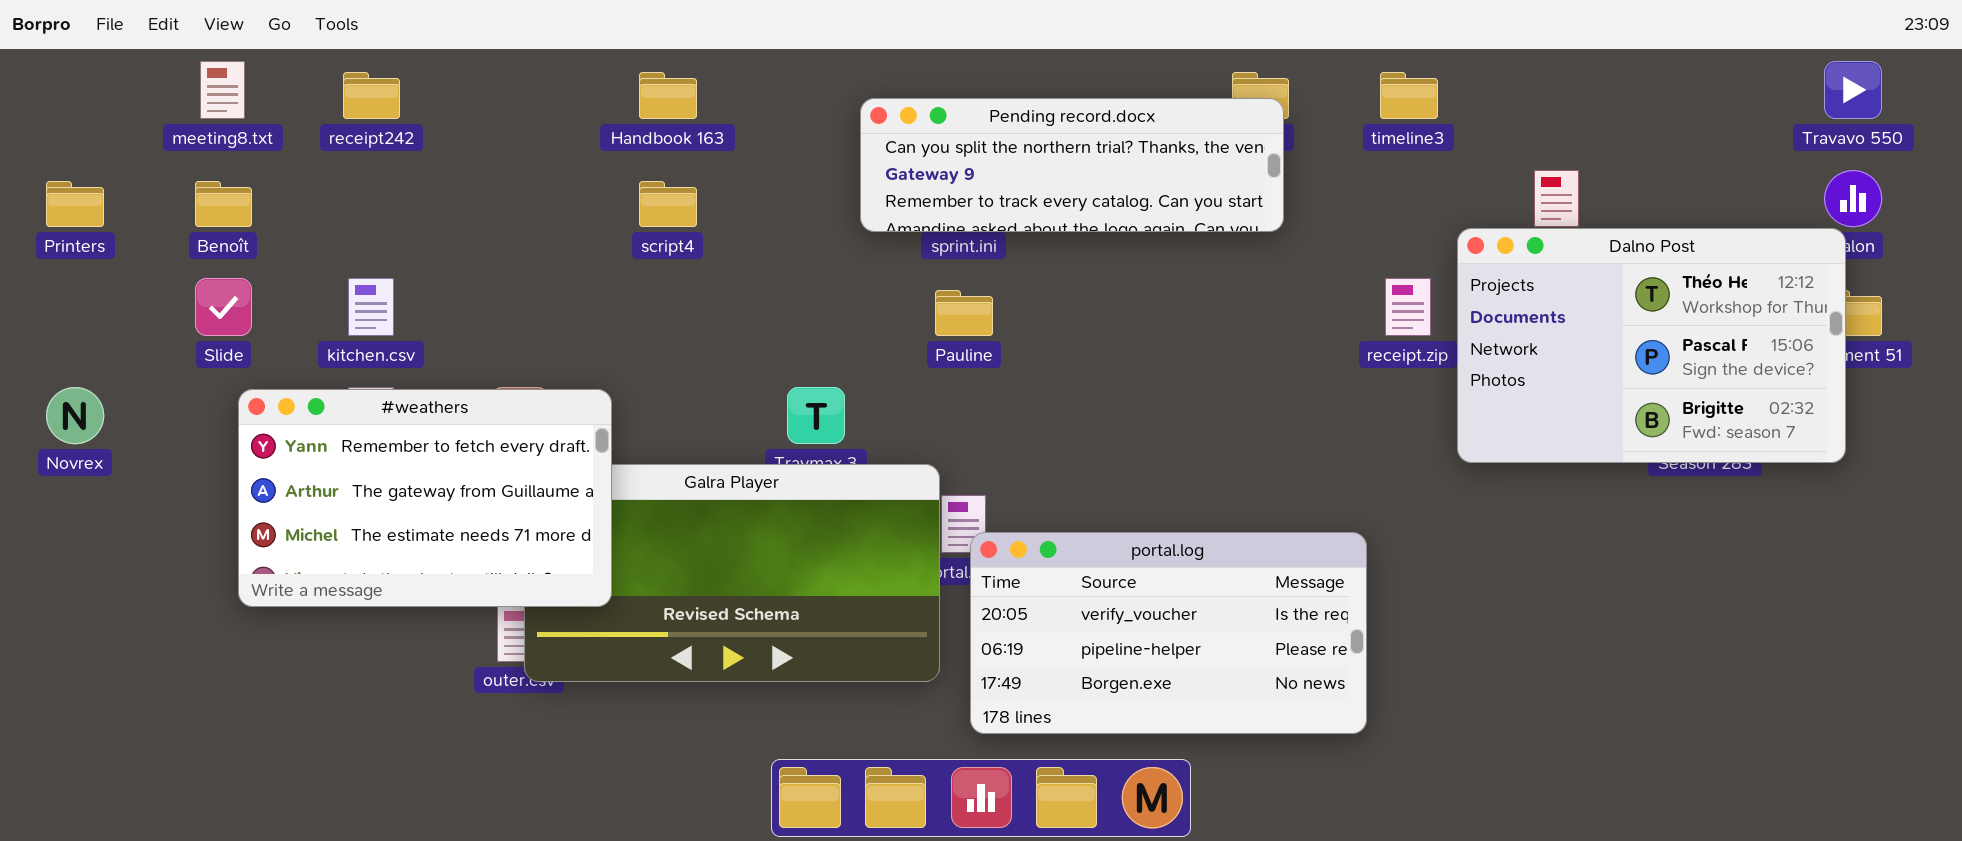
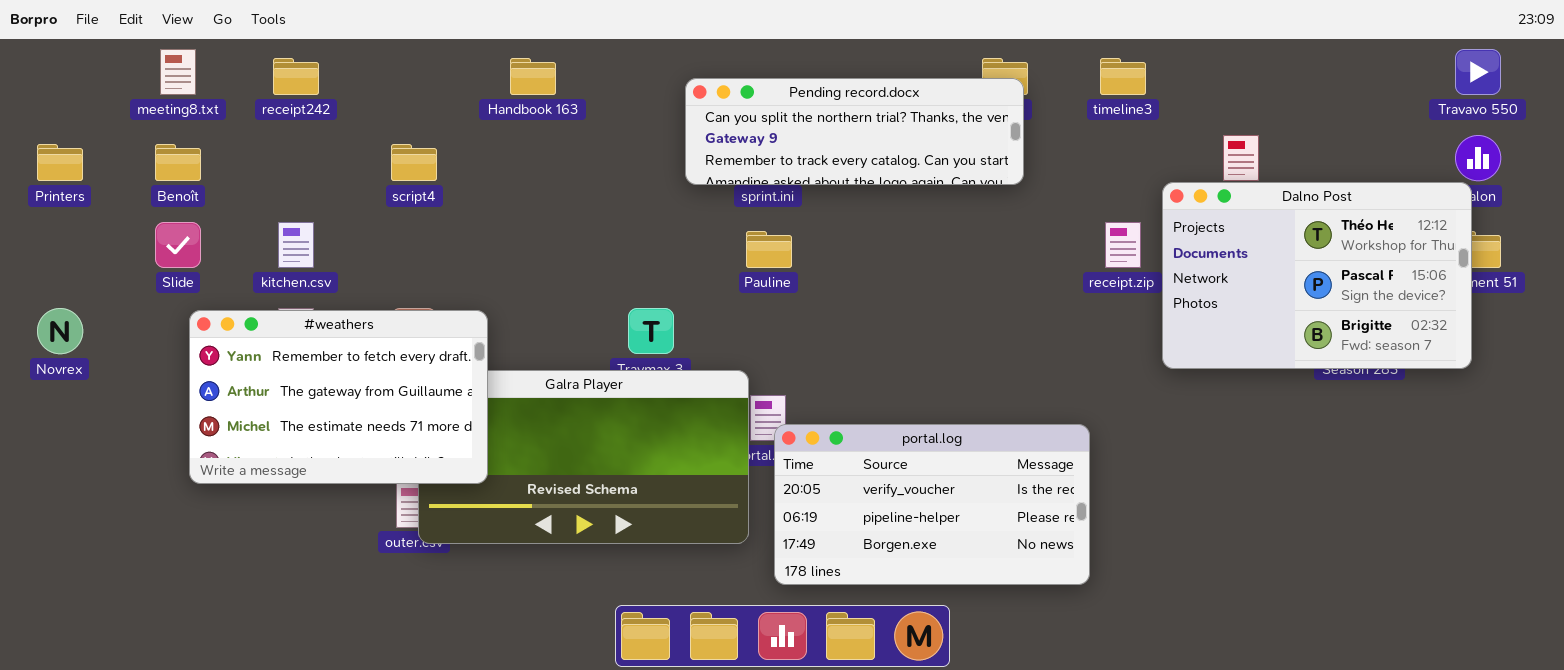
script4: [639,181,697,227] -> [391,144,437,181], moved

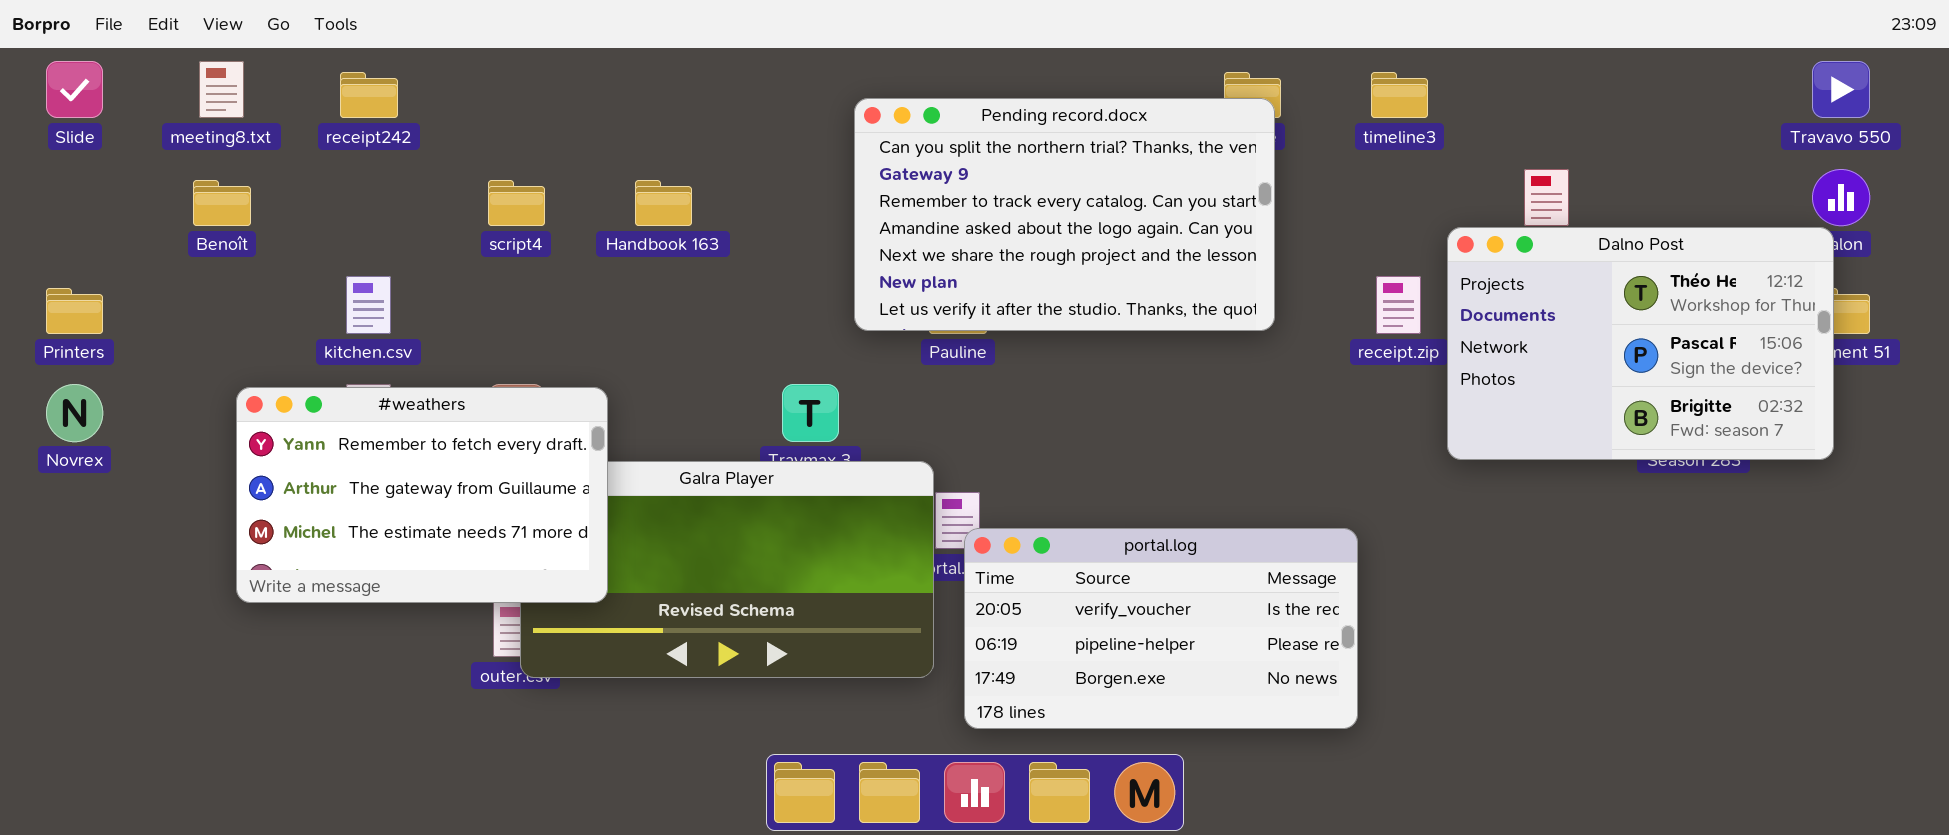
Handbook 163: [510,58,556,95] -> [635,180,692,226], moved
Pending record.docx: [685,78,1024,185] -> [854,98,1275,331], resized
Printers: [37,144,83,181] -> [46,288,103,334], moved
Slide: [155,222,201,268] -> [46,61,103,118], moved

